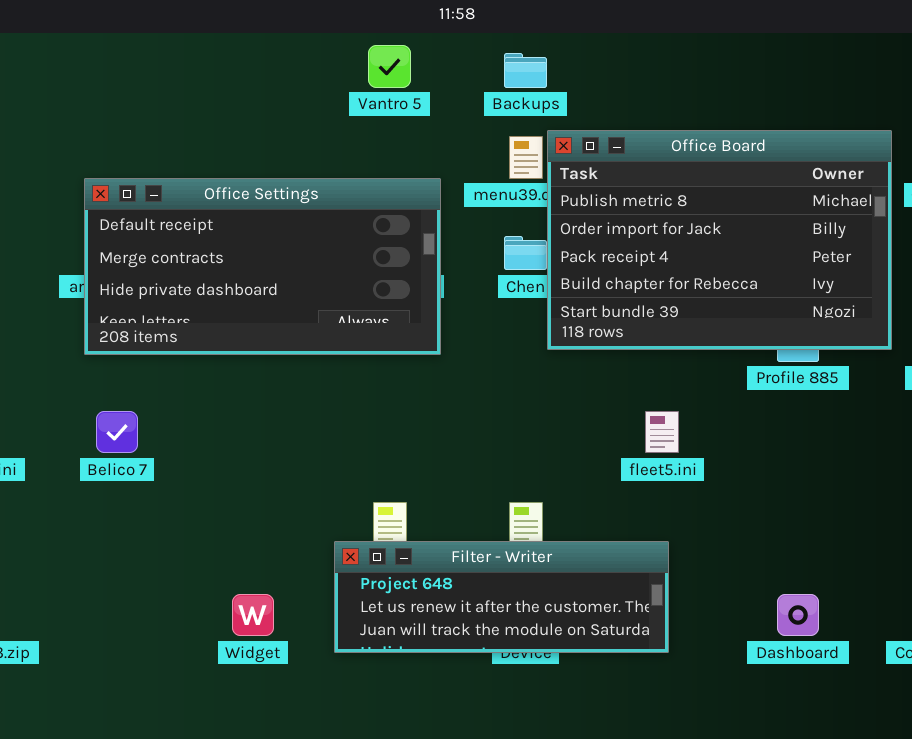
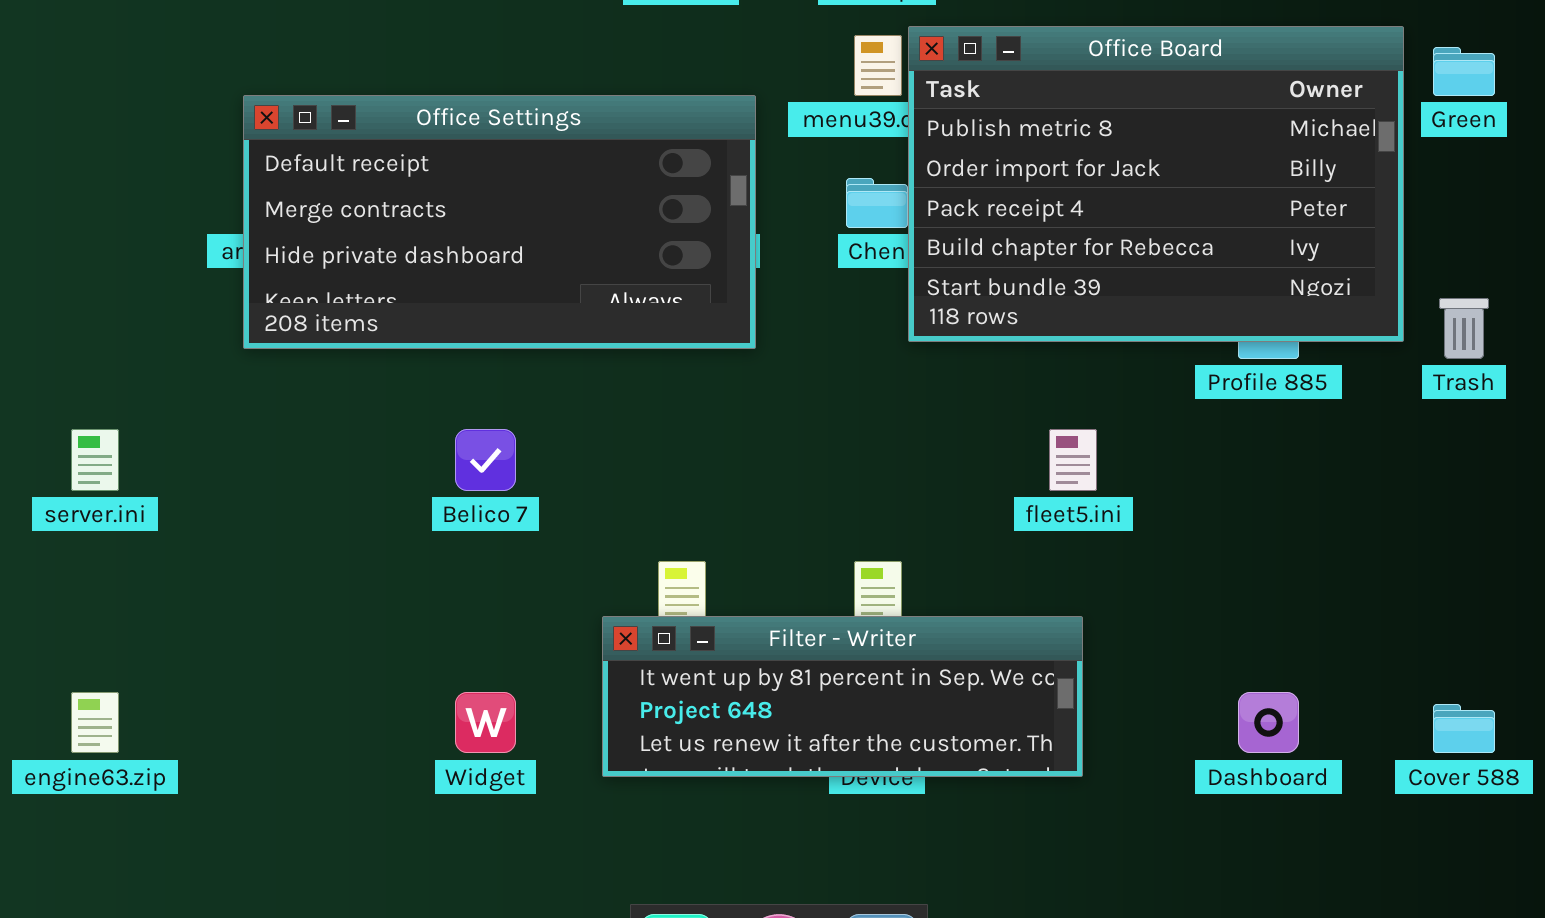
Belico 7: [96,411,138,453] -> [455,429,516,491], moved
Filter - Writer: [334,541,669,653] -> [602,616,1083,777], scrolled up 1 row

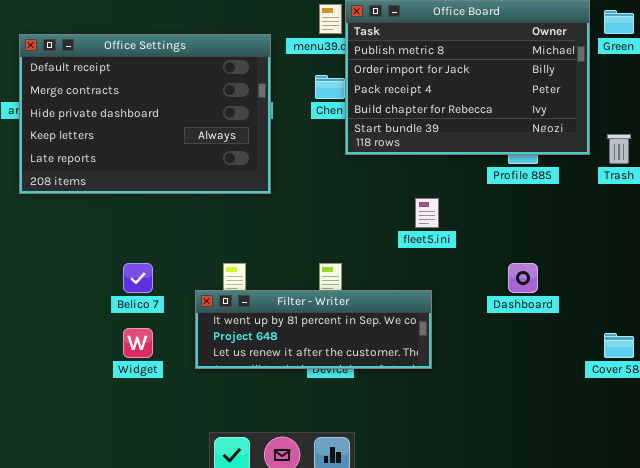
Office Settings: [243,95,756,349] -> [19,34,271,194], resized
Belico 7: [455,429,516,491] -> [123,263,153,293], moved
Dashboard: [1238,692,1299,753] -> [508,263,538,293], moved

